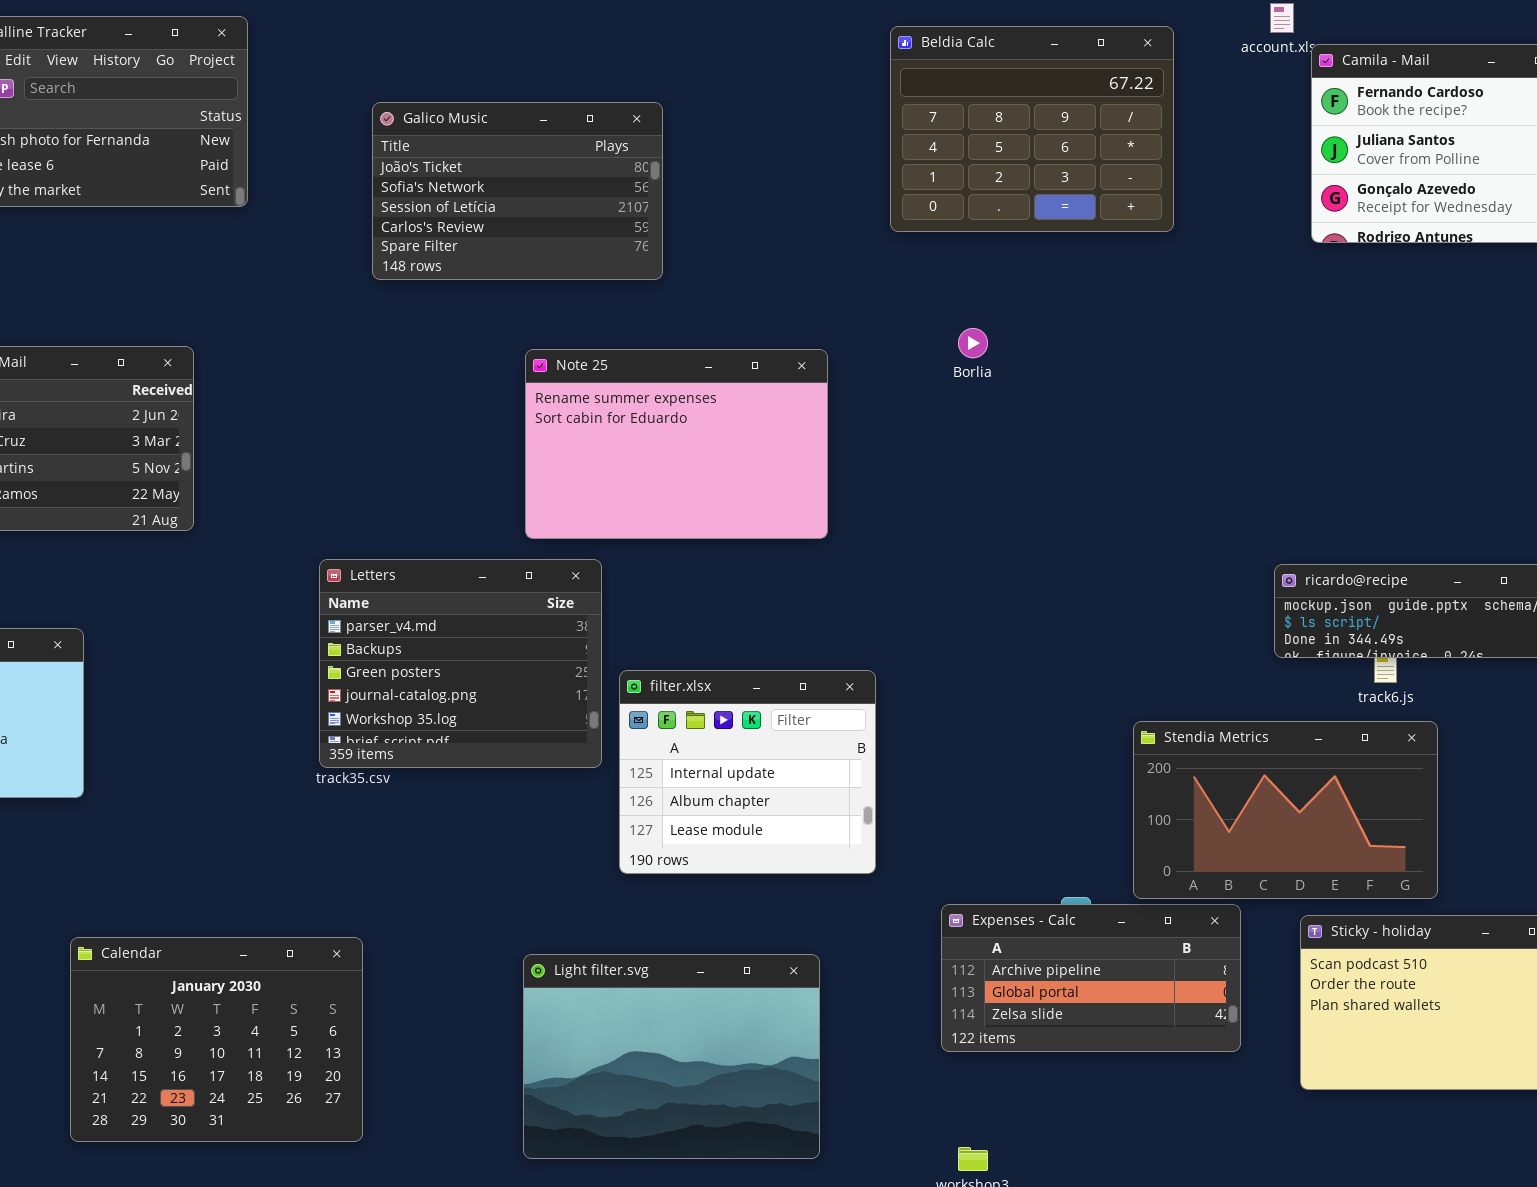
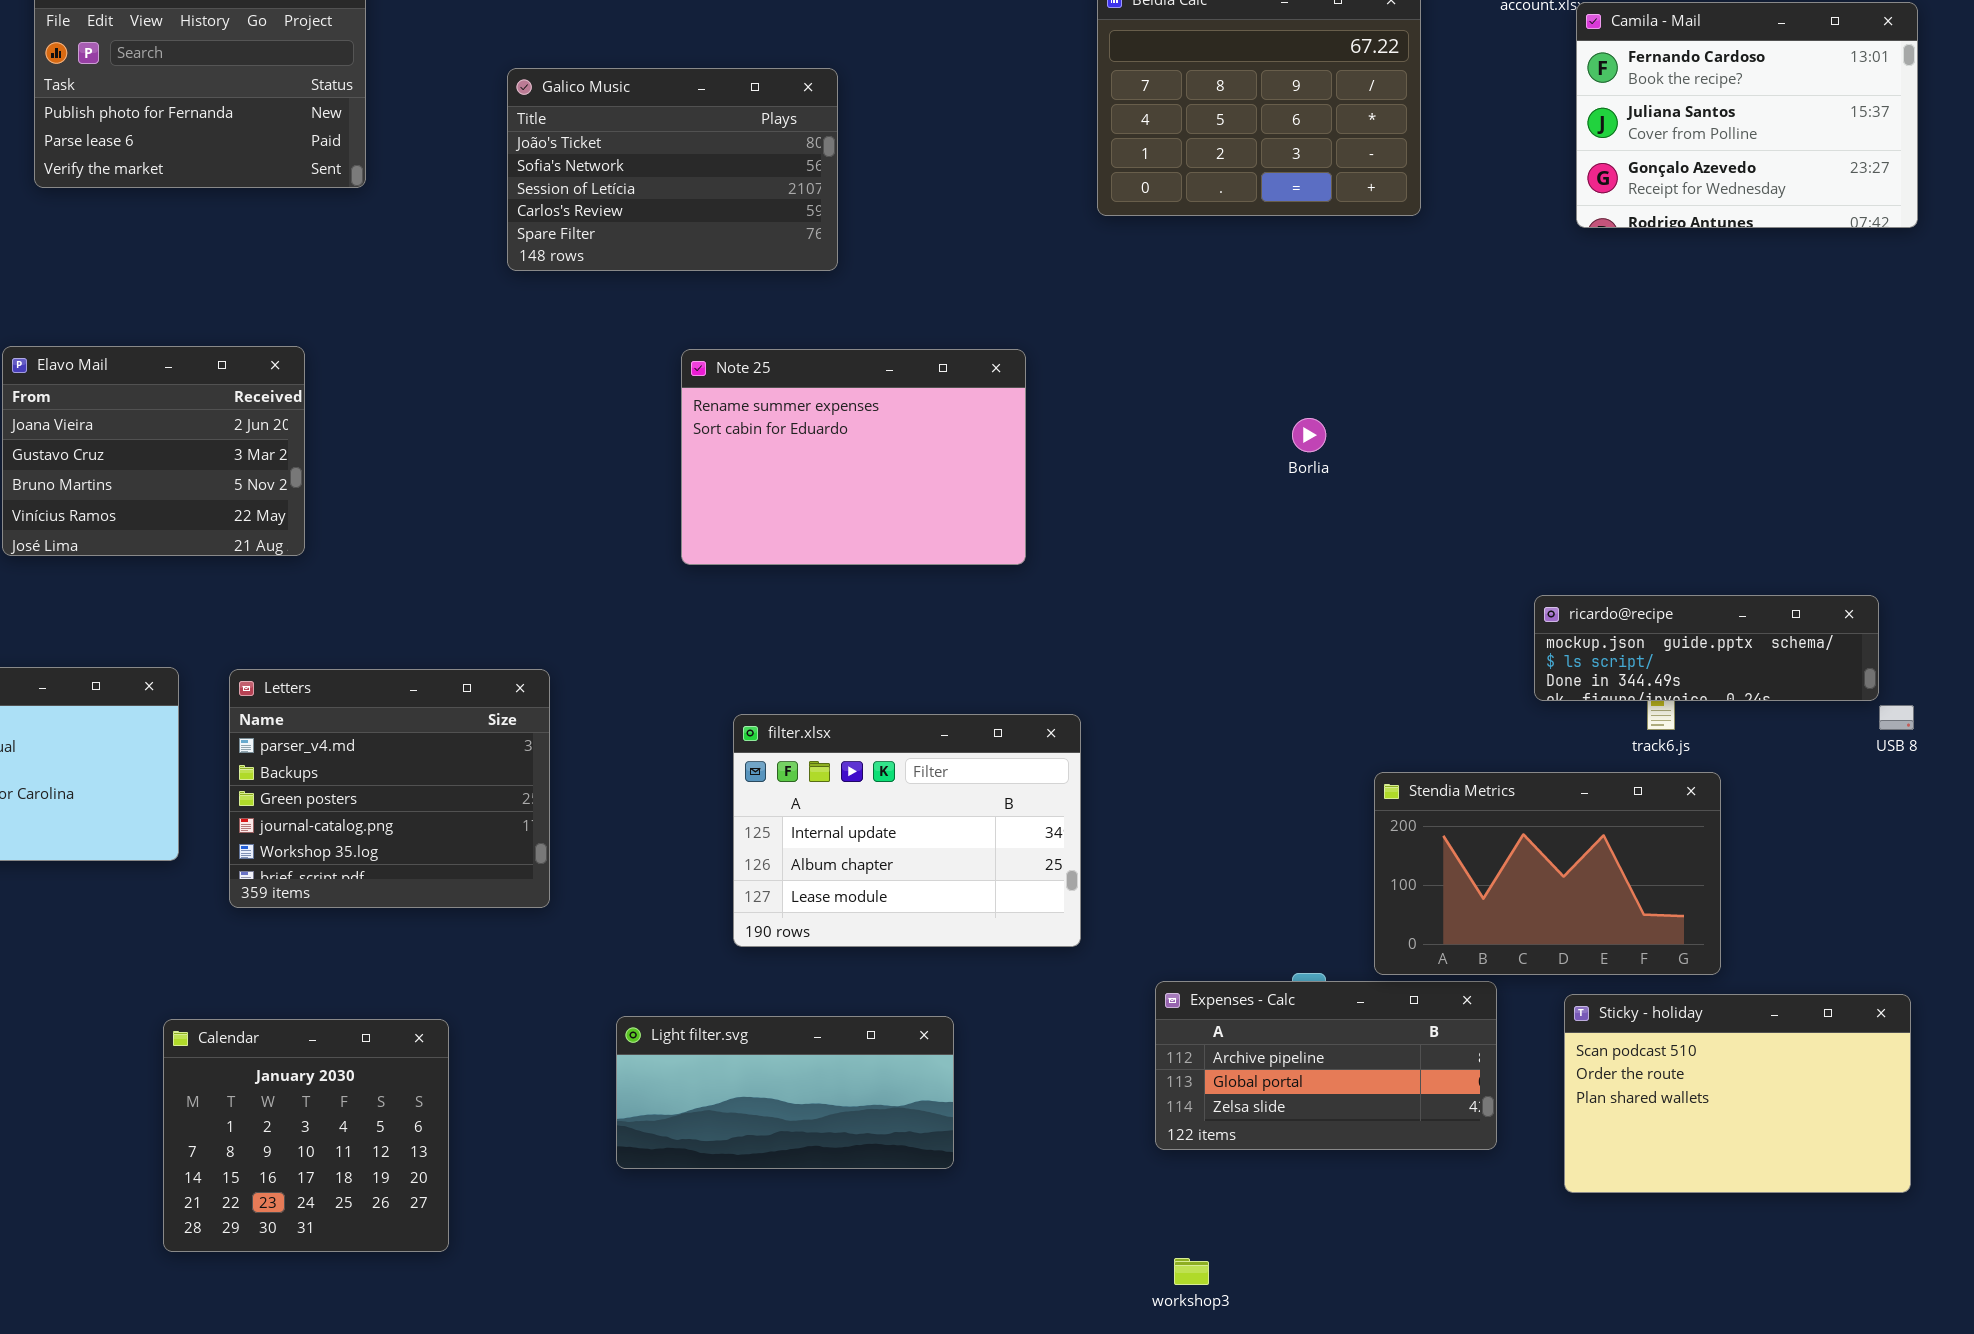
Borlia: [958,328,988,358] -> [1292,418,1326,452], moved
Letters: [319,559,602,768] -> [229,669,550,908], moved
filter.xlsx: [619,670,876,874] -> [733,714,1081,947], resized
Calendar: [70,937,363,1142] -> [163,1019,449,1252], resized
Light filter.svg: [523,954,820,1159] -> [616,1016,954,1169], moved, resized

